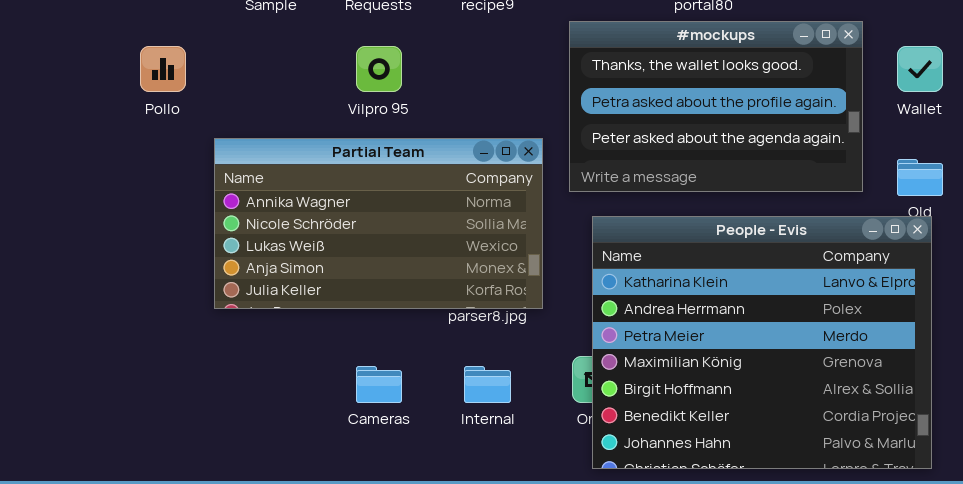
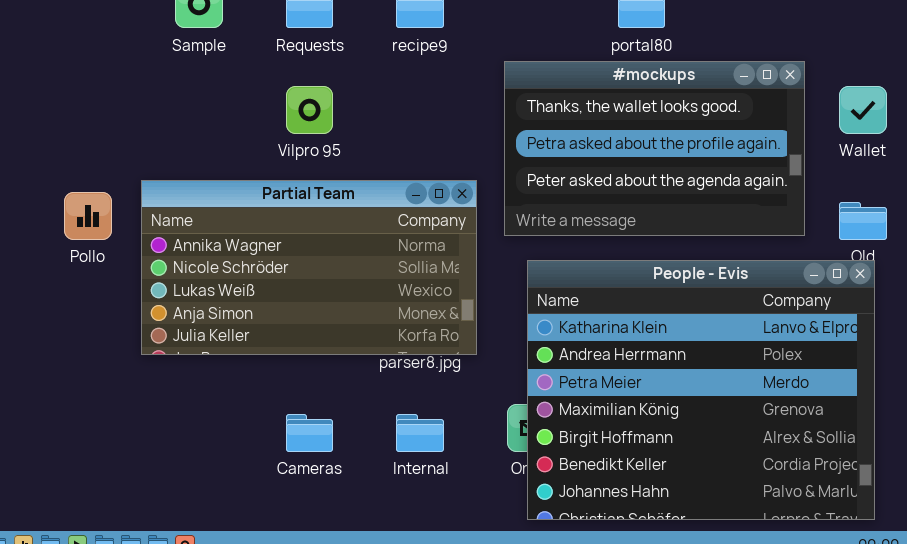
Pollo: [140,46,186,92] -> [64,192,112,240], moved

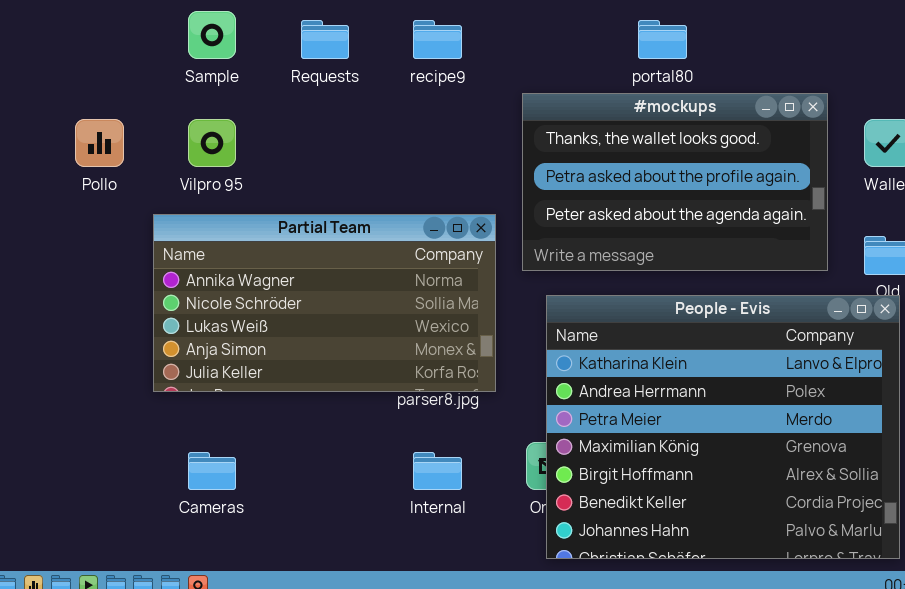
Vilpro 95: [286,86,333,134] -> [188,119,236,167], moved
Pollo: [64,192,112,240] -> [75,119,124,167], moved
Cameras: [286,414,333,452] -> [188,452,236,490], moved

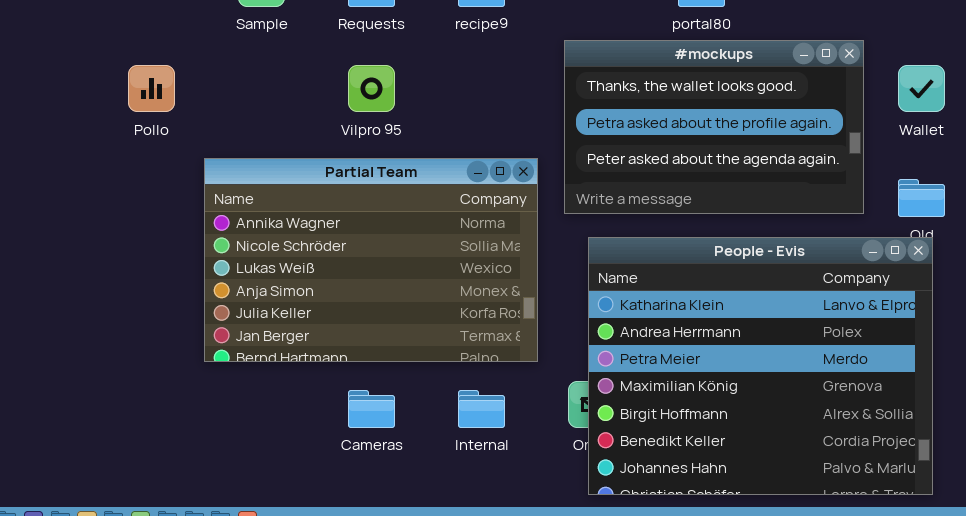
Vilpro 95: [188,119,236,167] -> [348,65,395,112], moved
Partial Team: [153,214,496,392] -> [204,158,538,362], resized
Cameras: [188,452,236,490] -> [348,390,395,428], moved

